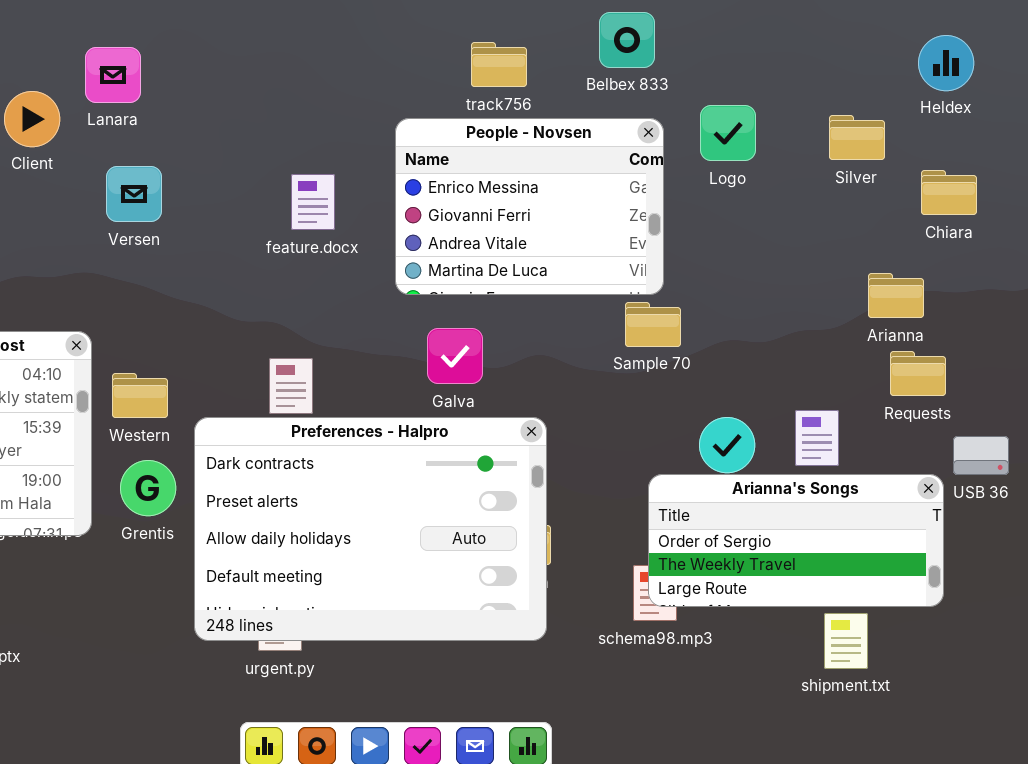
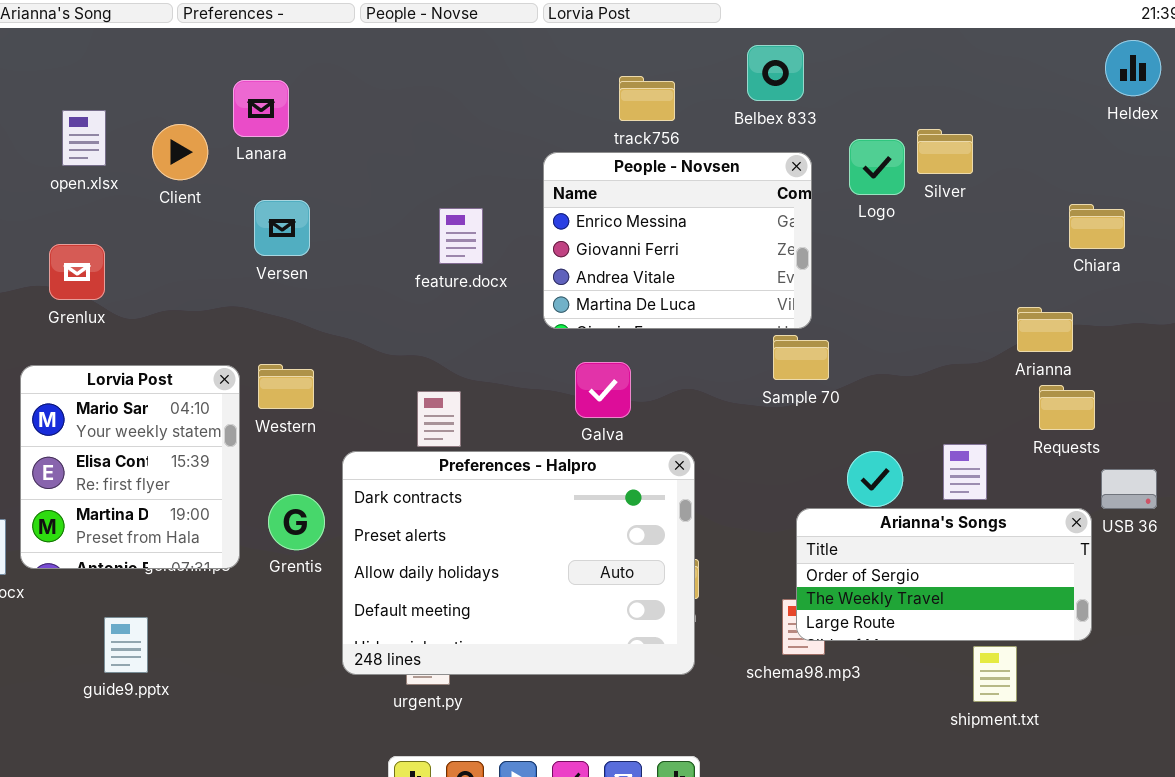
Heldex: [918,35,974,91] -> [1105,40,1161,96], moved
Silver: [829,115,885,160] -> [917,129,973,174], moved
Western: [112,373,168,418] -> [258,364,314,409], moved

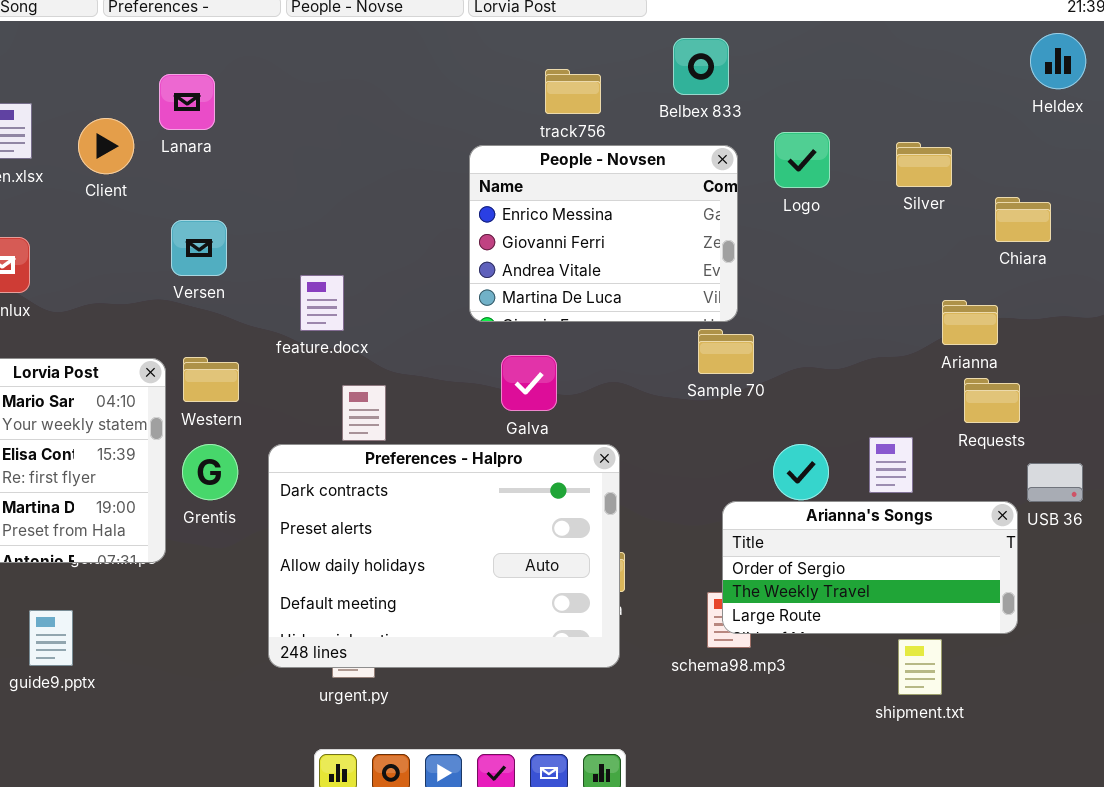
Silver: [917,129,973,174] -> [896,142,952,187], moved
Versen: [254,200,310,256] -> [171,220,227,276], moved
feature.docx: [439,208,483,264] -> [300,275,344,331], moved
Grentis: [268,494,325,550] -> [182,444,238,500], moved

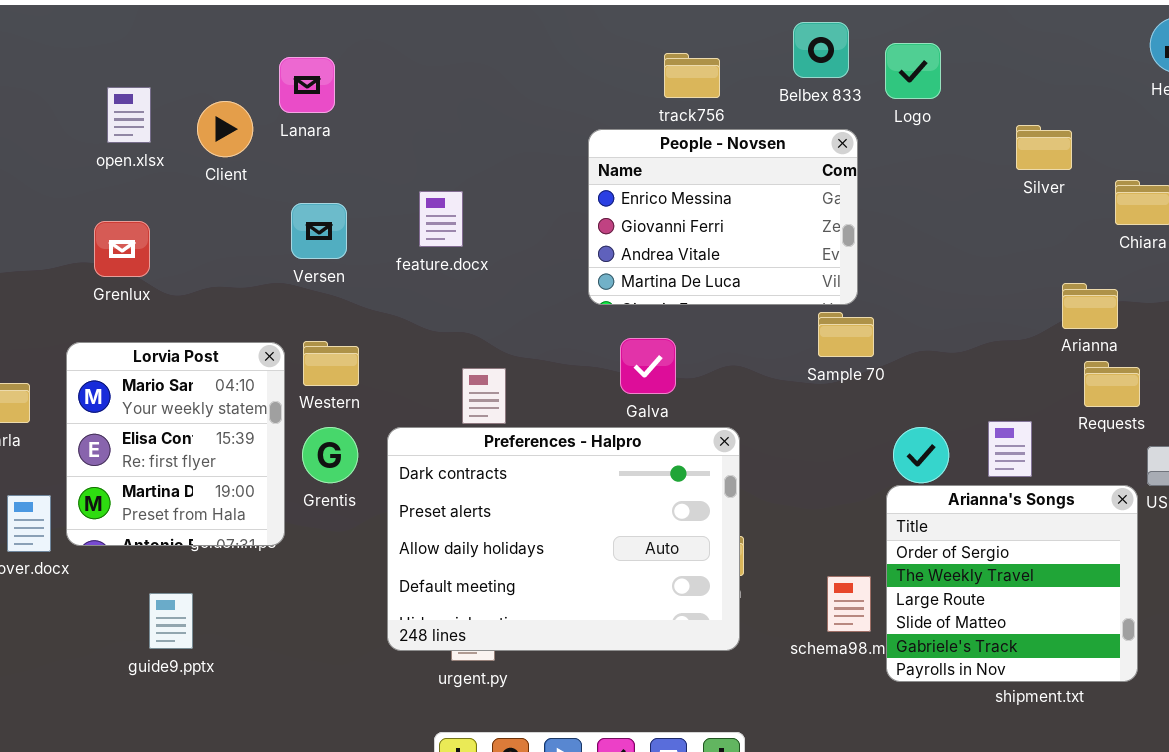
Logo: [774,132,830,188] -> [885,43,941,99], moved
feature.docx: [300,275,344,331] -> [419,191,463,247], moved
Arianna's Songs: [722,501,1018,634] -> [886,485,1138,682], resized

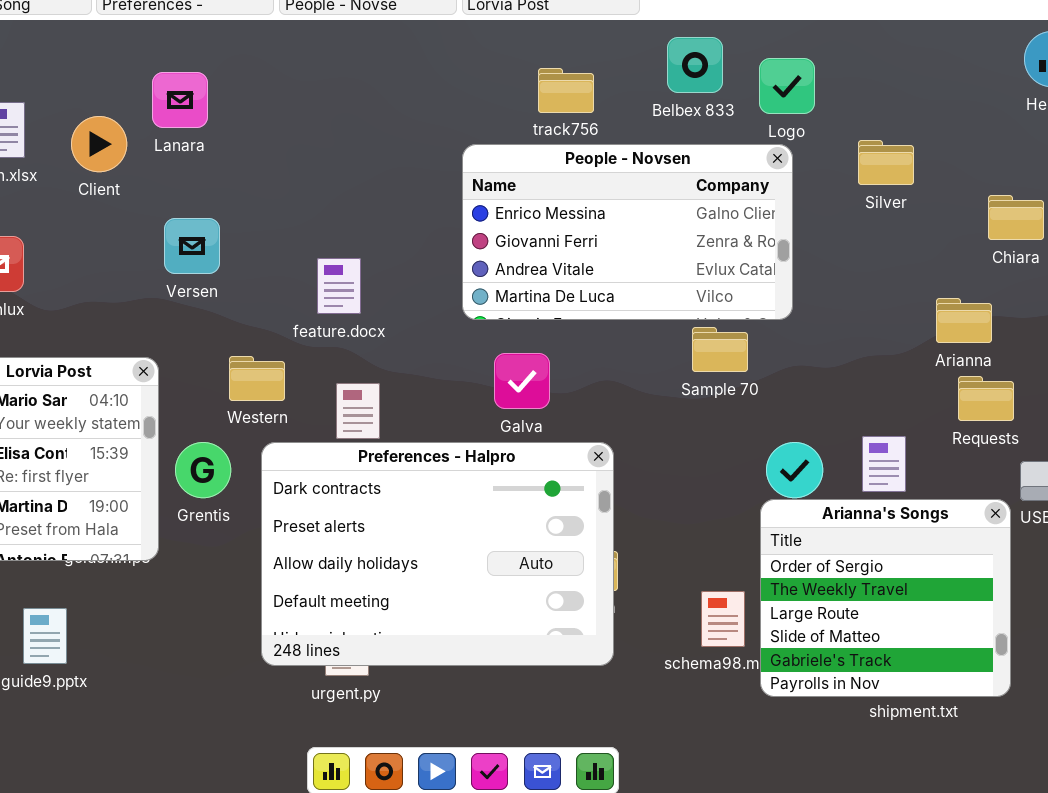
Silver: [1016,125,1072,170] -> [858,140,914,185], moved
People - Novsen: [588,129,858,305] -> [462,144,793,320], resized
feature.docx: [419,191,463,247] -> [317,258,361,314], moved
Western: [303,341,359,386] -> [229,356,285,401], moved

